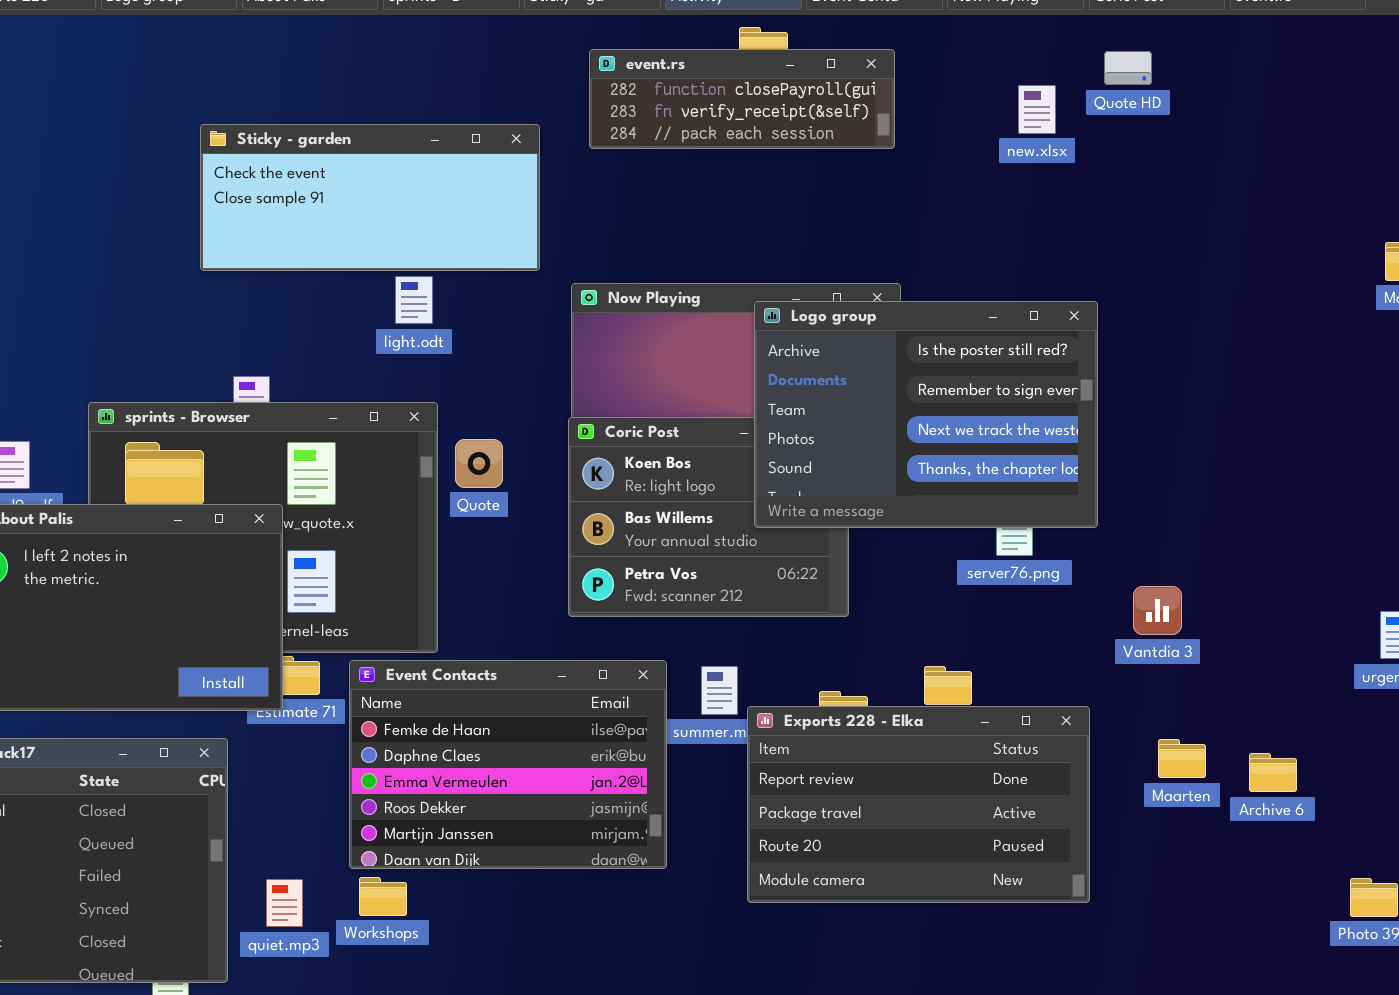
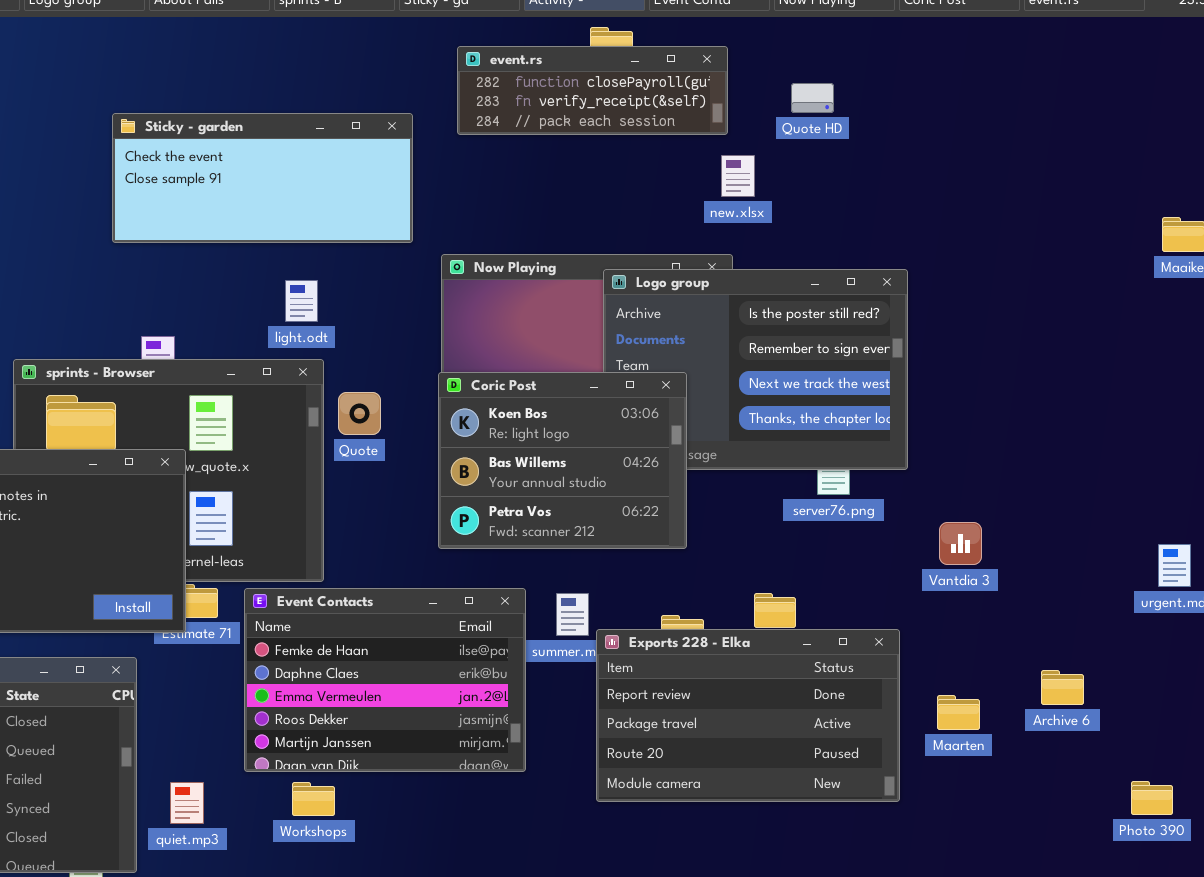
Quote HD: [1104,51,1152,85] -> [791,83,834,113], moved
new.xlsx: [1018,85,1056,134] -> [721,155,755,197], moved
light.odt: [395,276,433,324] -> [285,280,318,322], moved
Coric Post: [568,417,849,617] -> [438,372,687,549], raised
Maarten: [1158,739,1206,778] -> [937,695,980,730], moved
Workshops: [359,877,407,916] -> [292,782,335,816], moved

